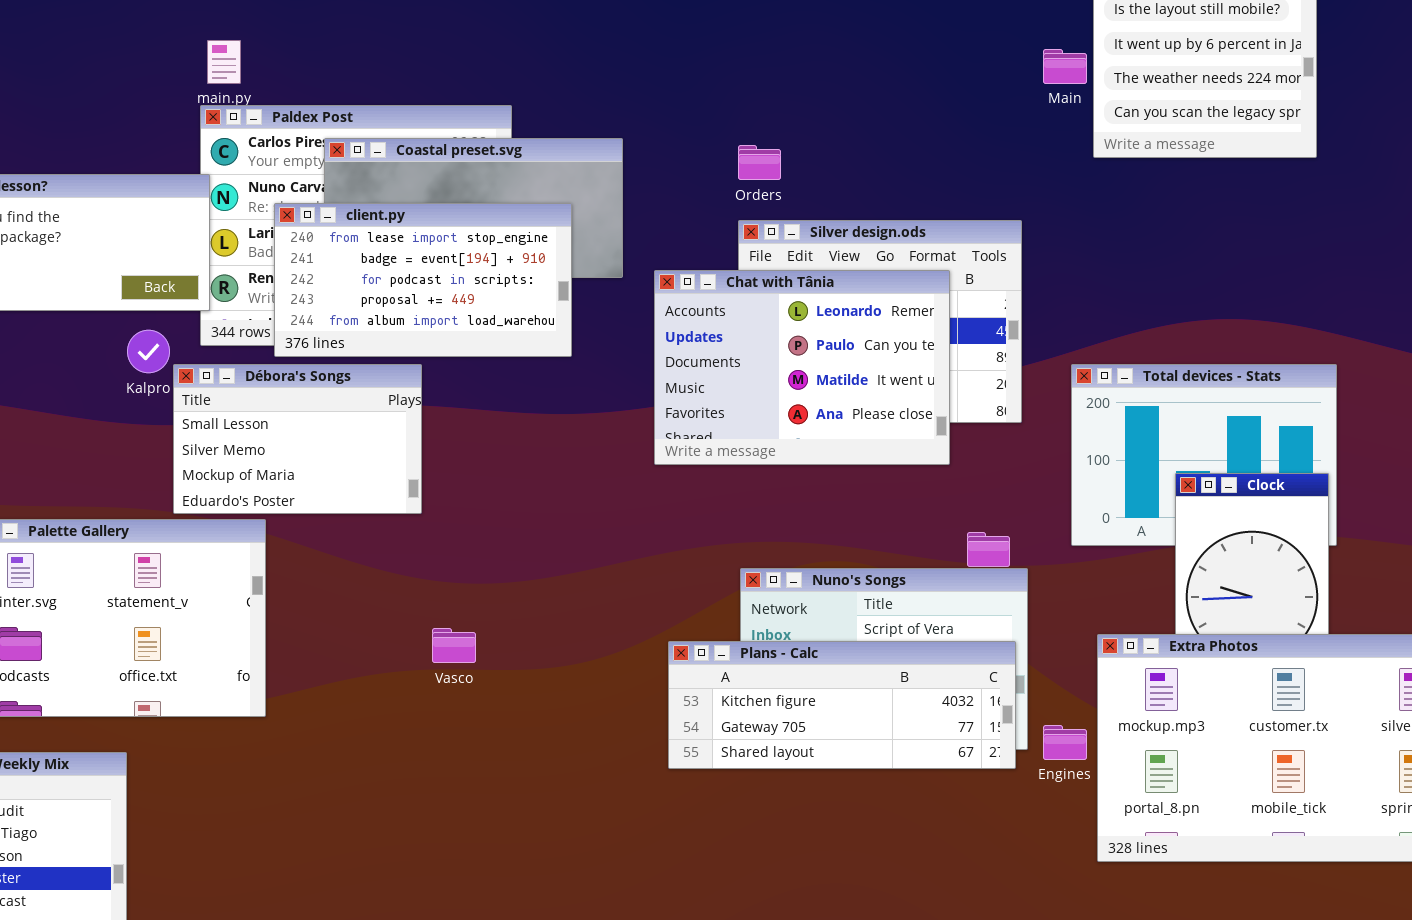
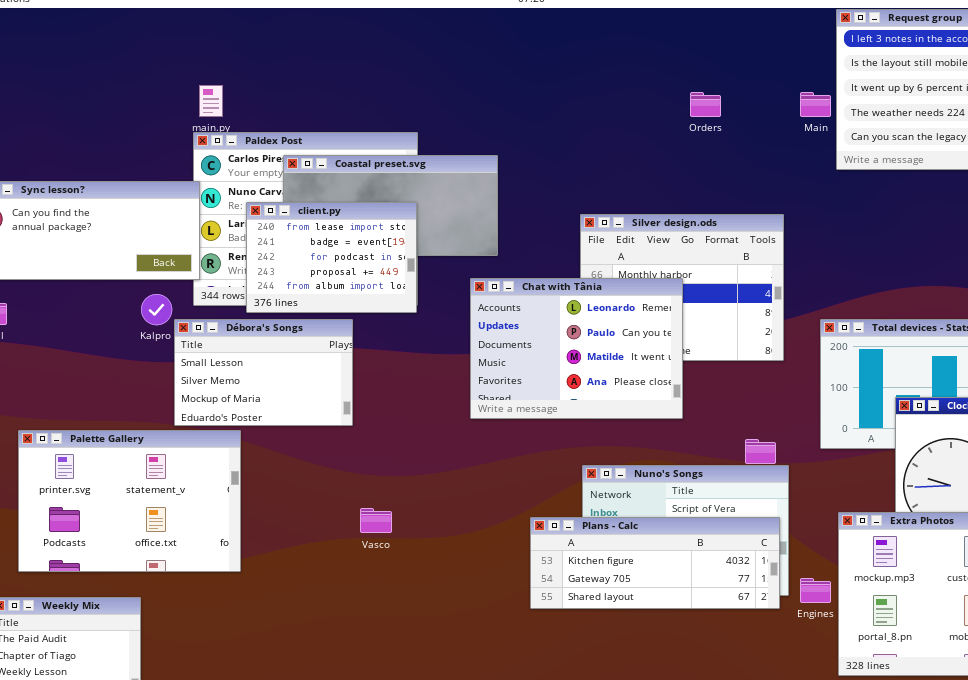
Orders: [738,145,781,180] -> [690,92,721,117], moved
client.py: [274,203,572,357] -> [246,202,417,313], resized
Chat with Tânia: [654,270,950,465] -> [470,278,683,419], moved

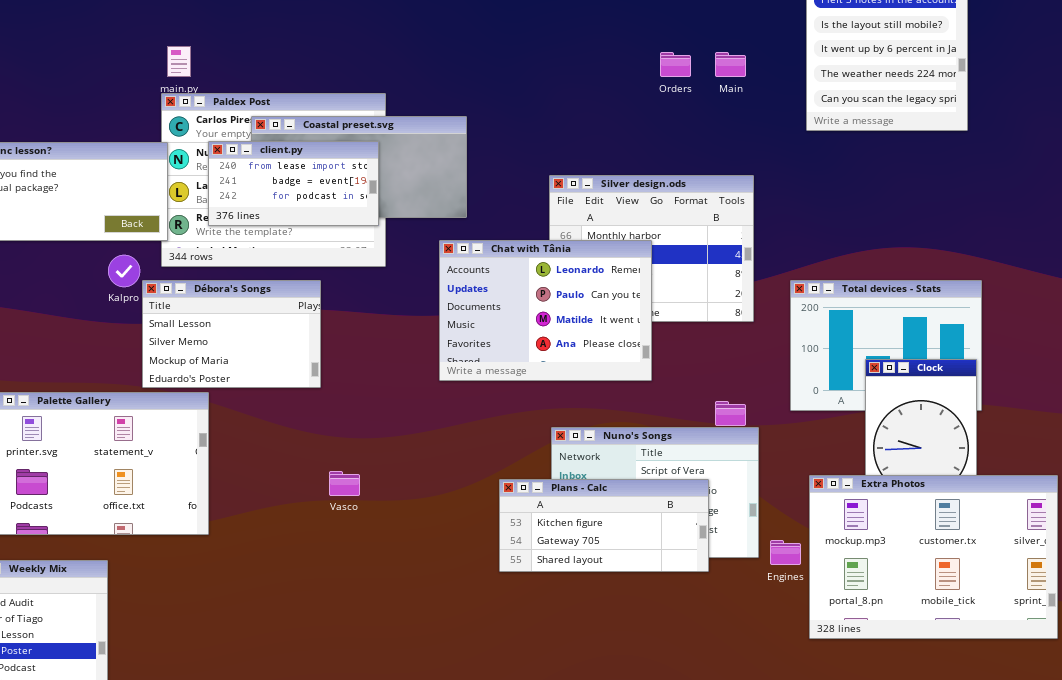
Main: [800,92,831,117] -> [715,52,746,77], moved
client.py: [246,202,417,313] -> [208,141,379,226], moved, resized
Plans - Calc: [530,517,780,609] -> [499,479,709,572], resized

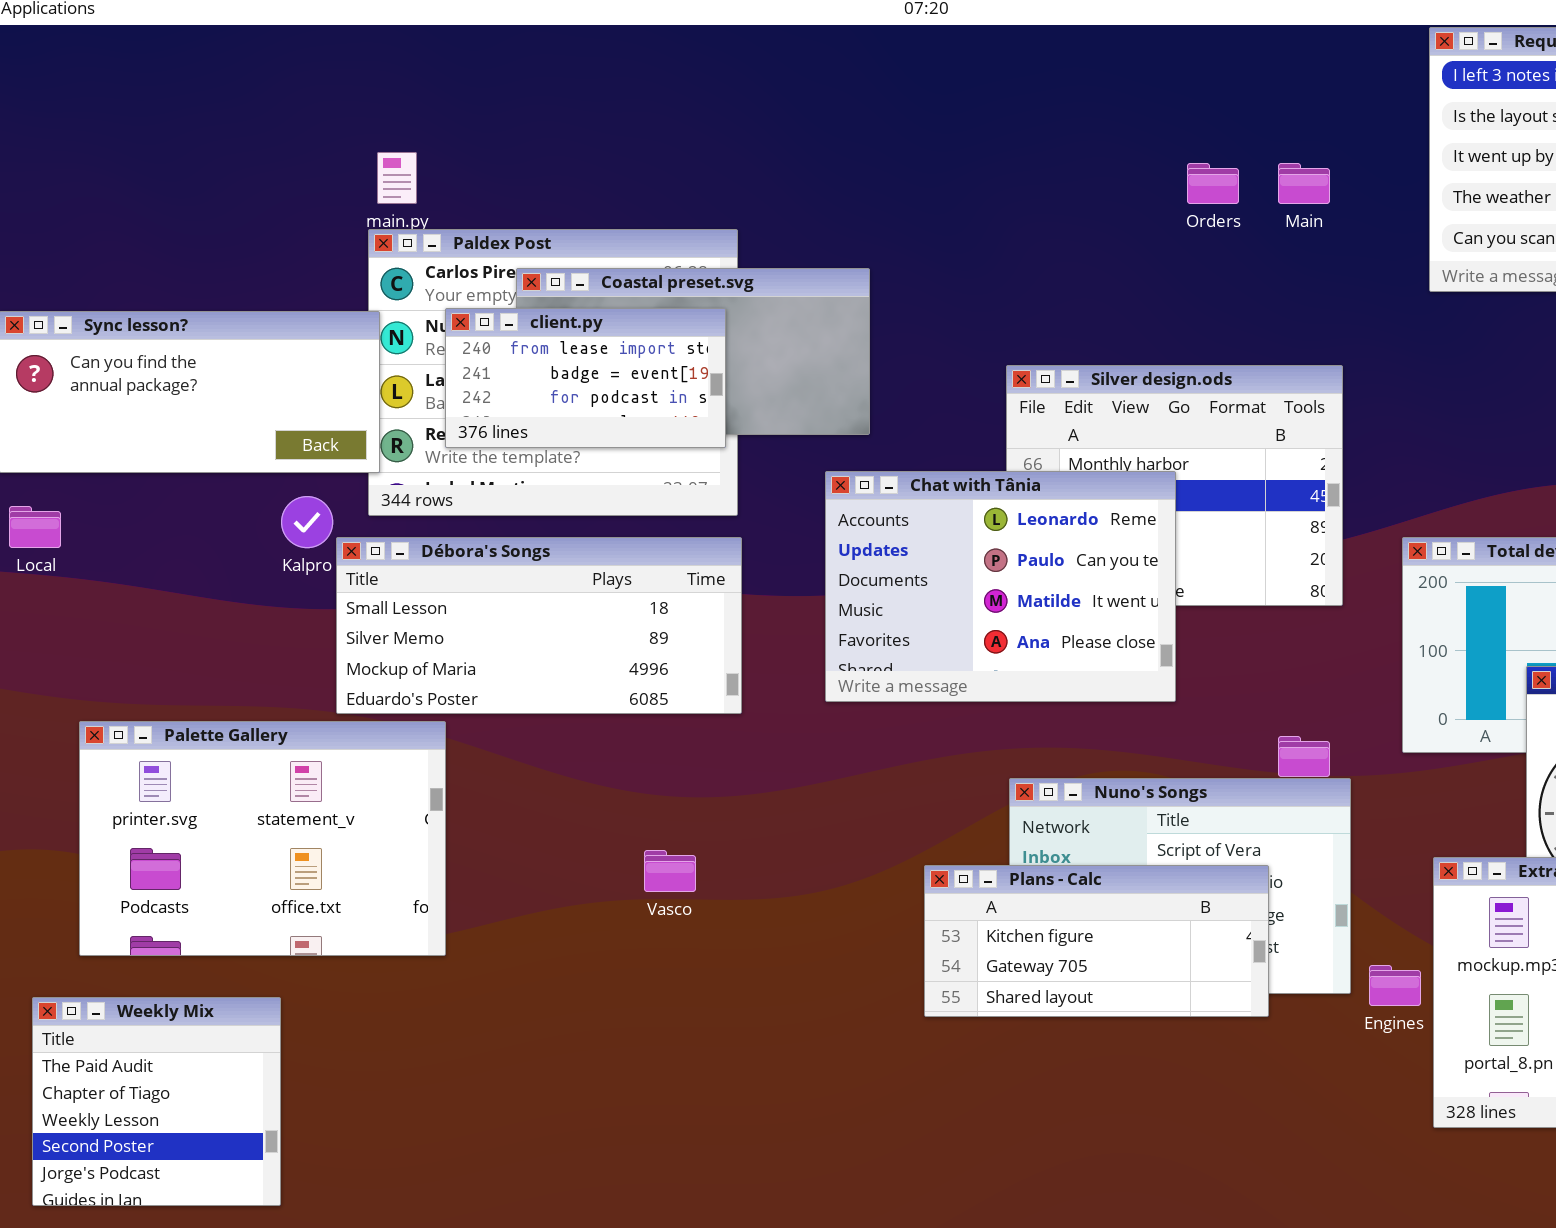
Débora's Songs: [142,280,321,388] -> [336,537,742,714], resized

